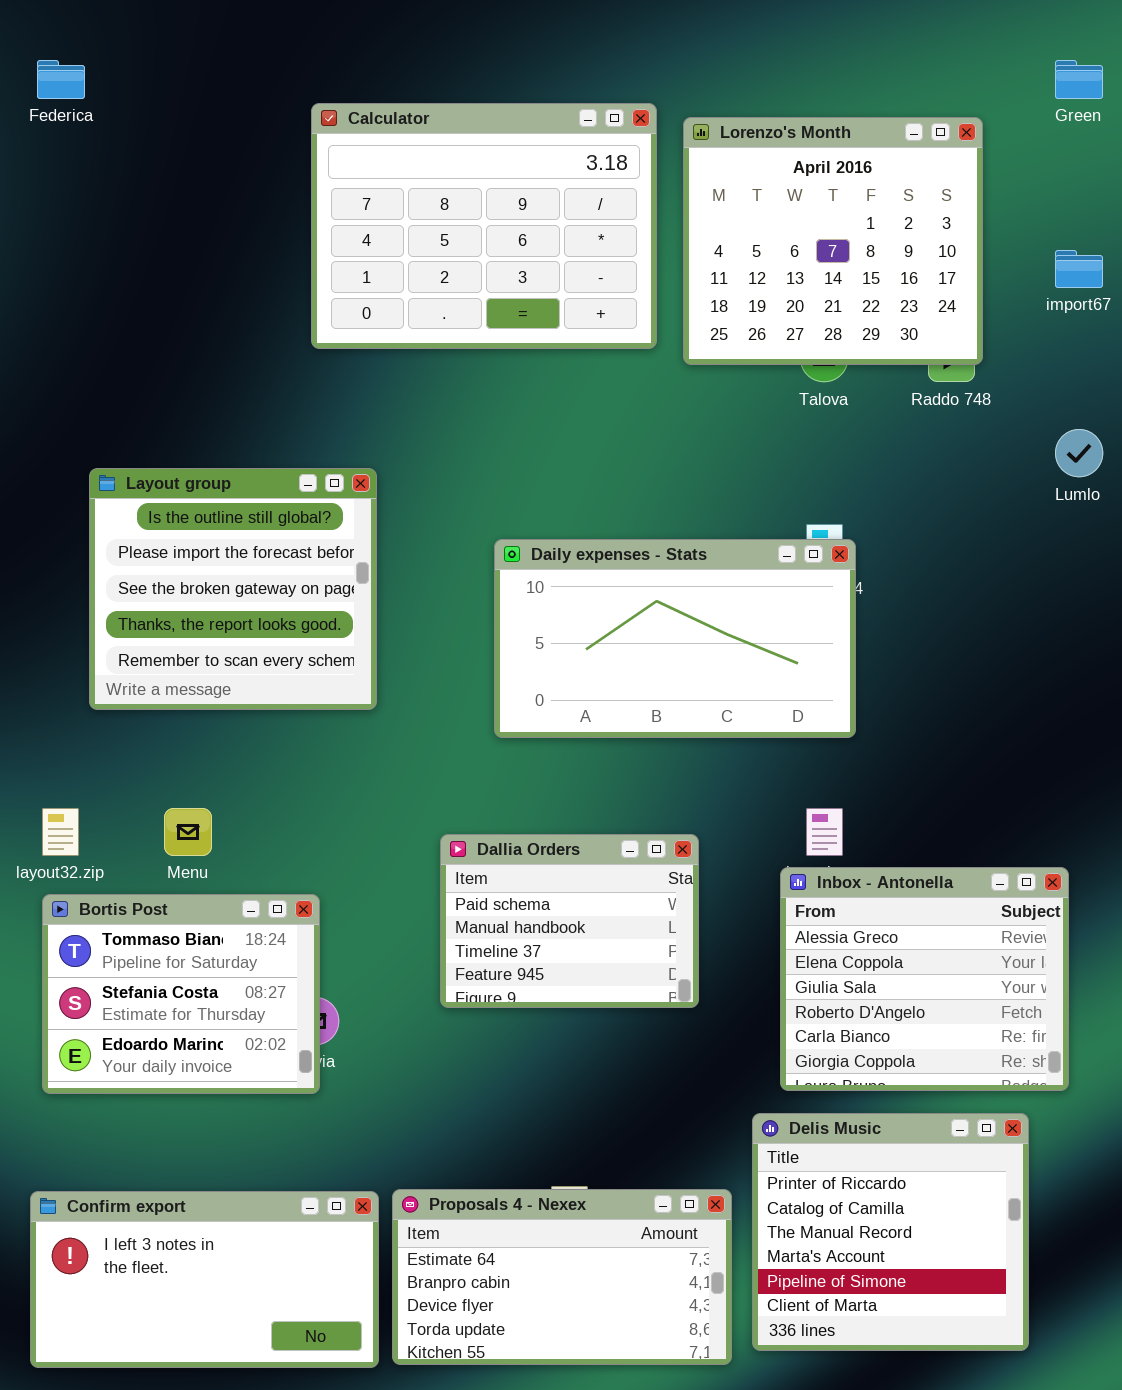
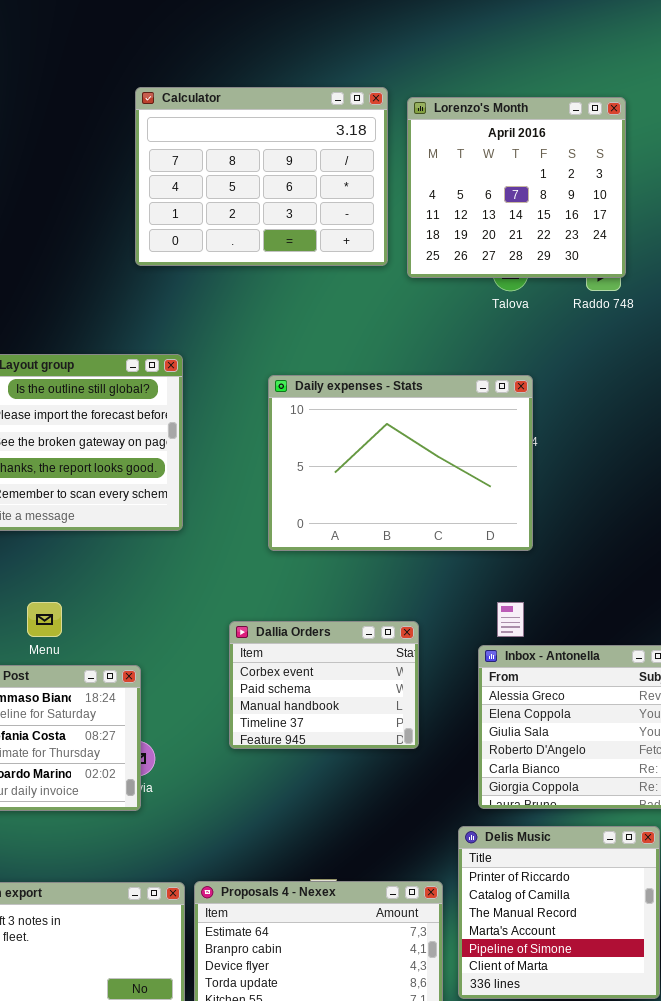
Daily expenses - Stats: [494,539,856,738] -> [268,375,533,551], resized
Dallia Orders: [440,834,699,1008] -> [229,621,419,749], scrolled up 1 row

